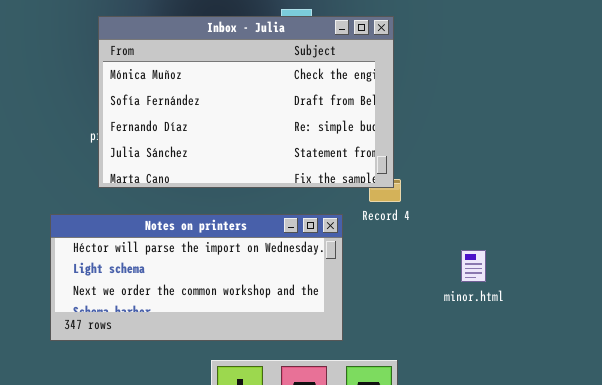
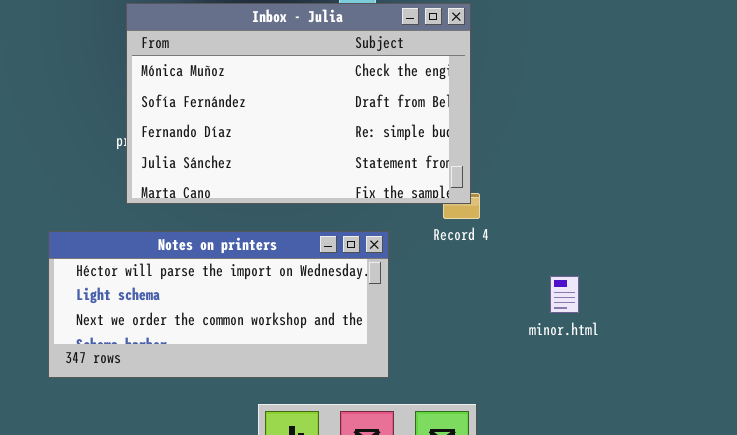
Notes on printers: [50,214,343,341] -> [48,231,389,378], moved

